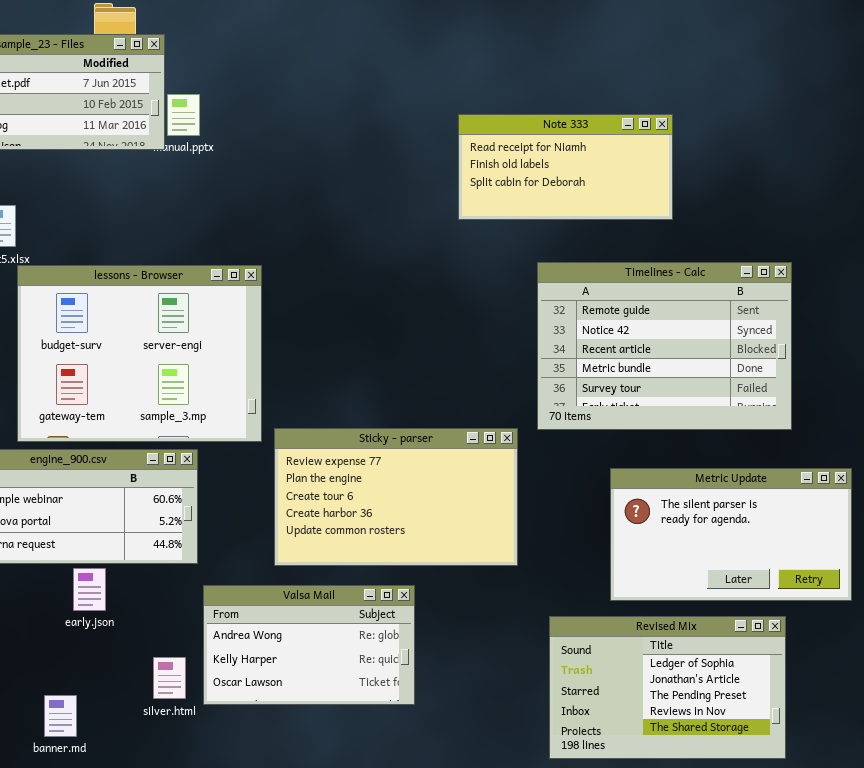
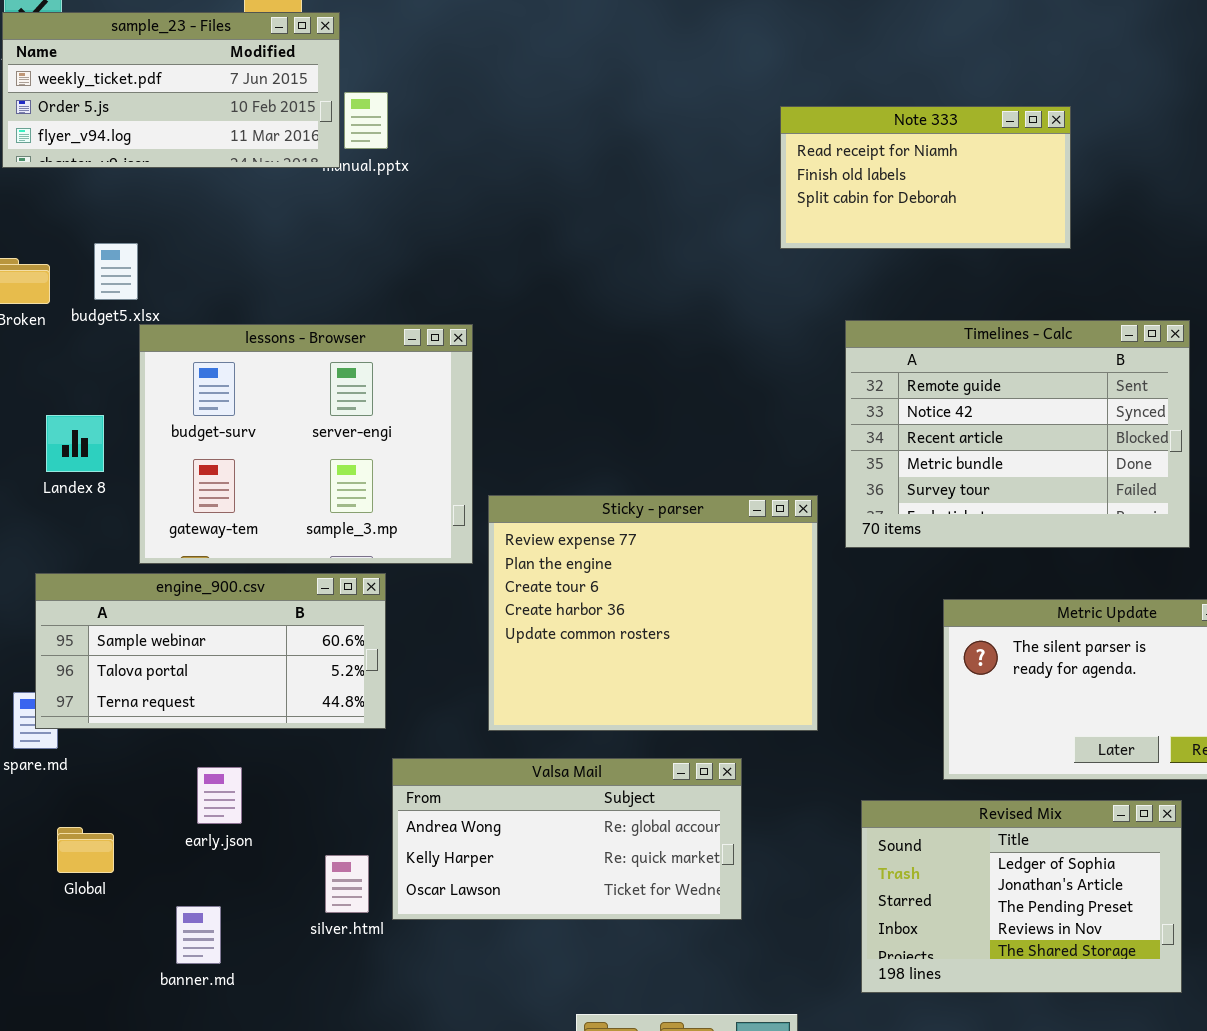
Note 333: [458,114,673,220] -> [780,106,1071,249], moved
Sticky - parser: [274,428,518,566] -> [488,495,818,731], resized
early.json: [73,568,106,611] -> [197,767,242,824], moved
Valsa Mail: [203,585,415,705] -> [392,758,742,920], resized

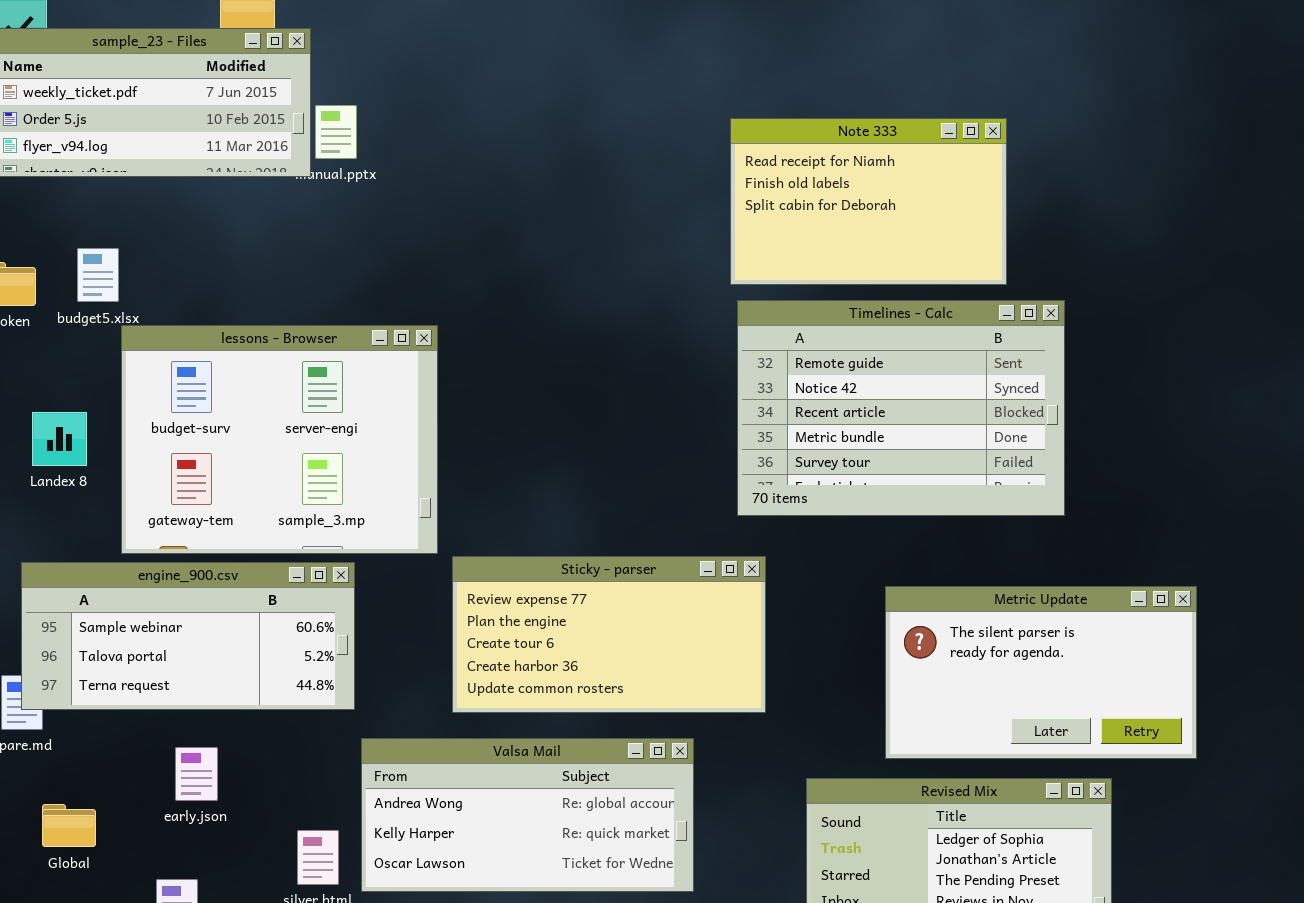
Note 333: [780,106,1071,249] -> [730,118,1007,285], resized
Timelines - Calc: [845,320,1190,548] -> [737,300,1065,516], moved
Sticky - parser: [488,495,818,731] -> [452,556,766,713], resized

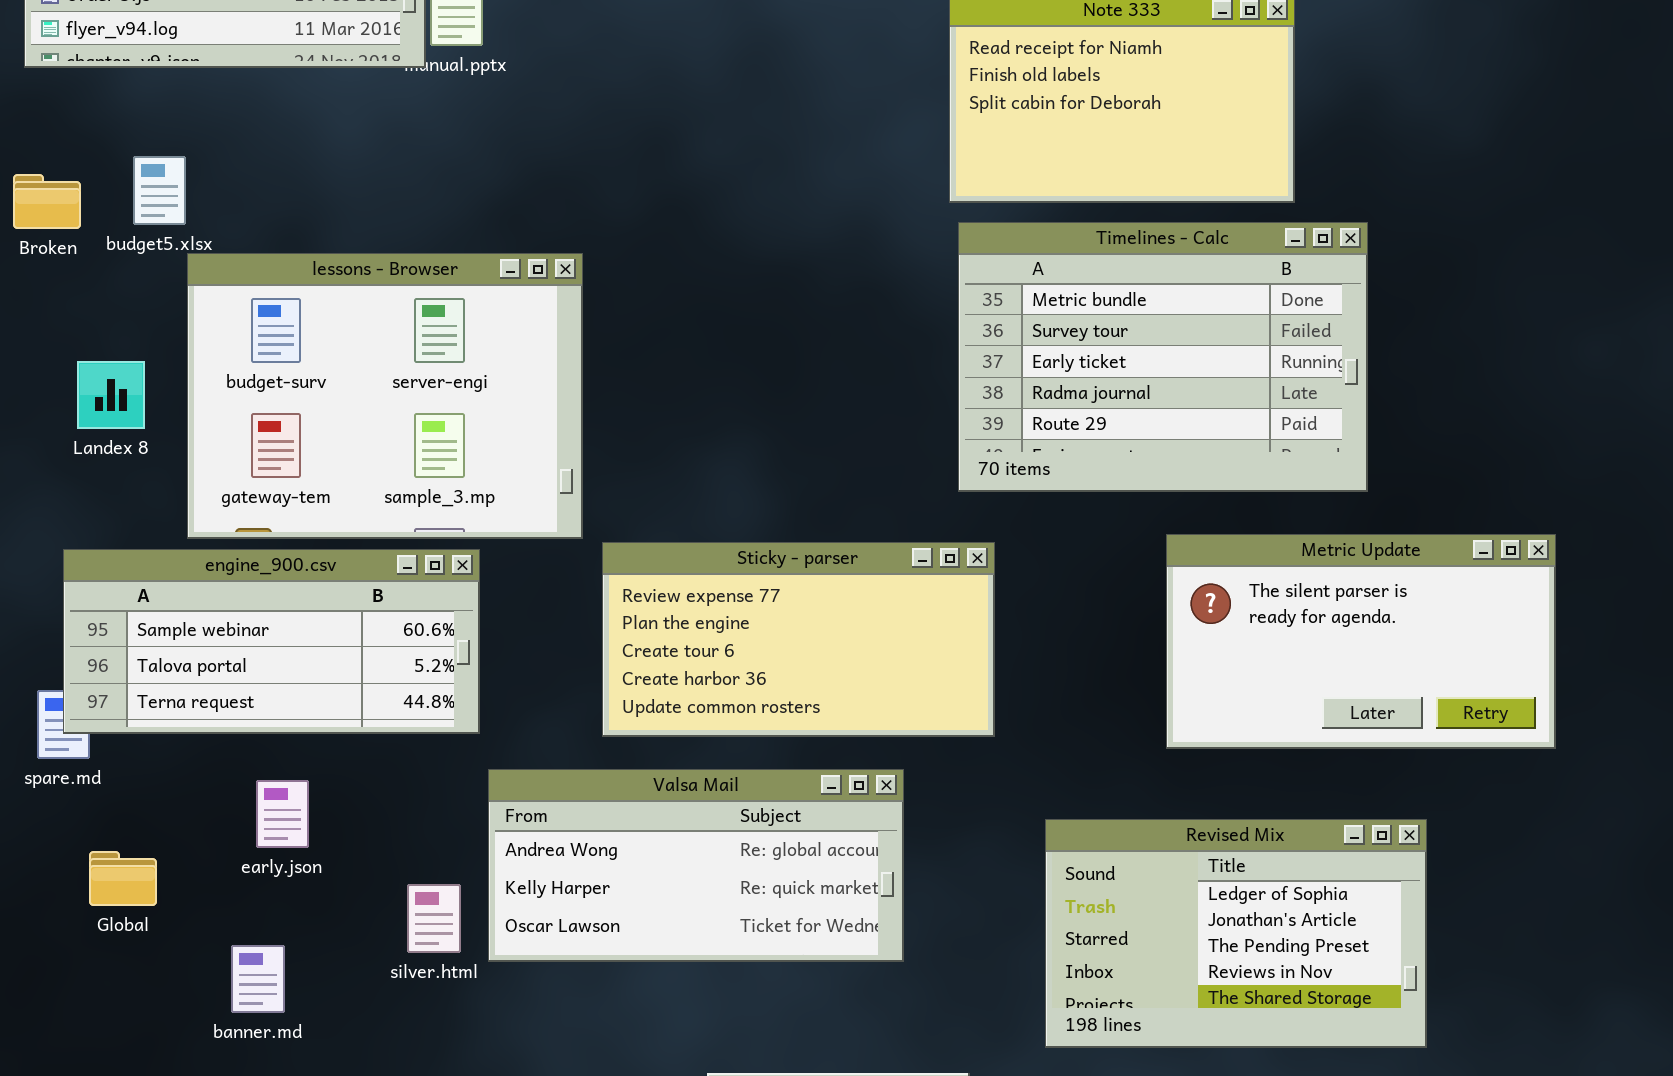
Timelines - Calc: [737,300,1065,516] -> [958,222,1368,492], scrolled down 3 rows
Metric Update: [885,586,1197,759] -> [1166,534,1556,749], moved

